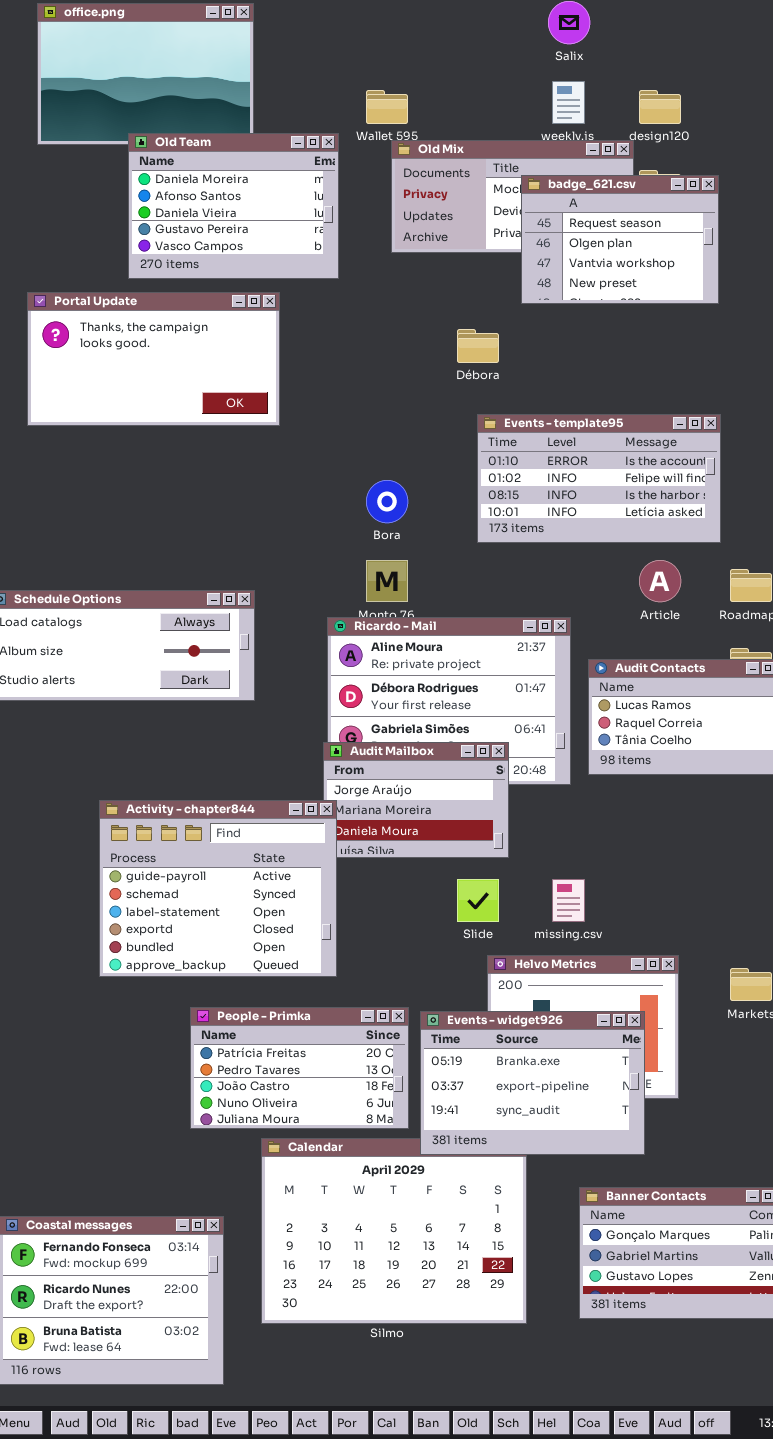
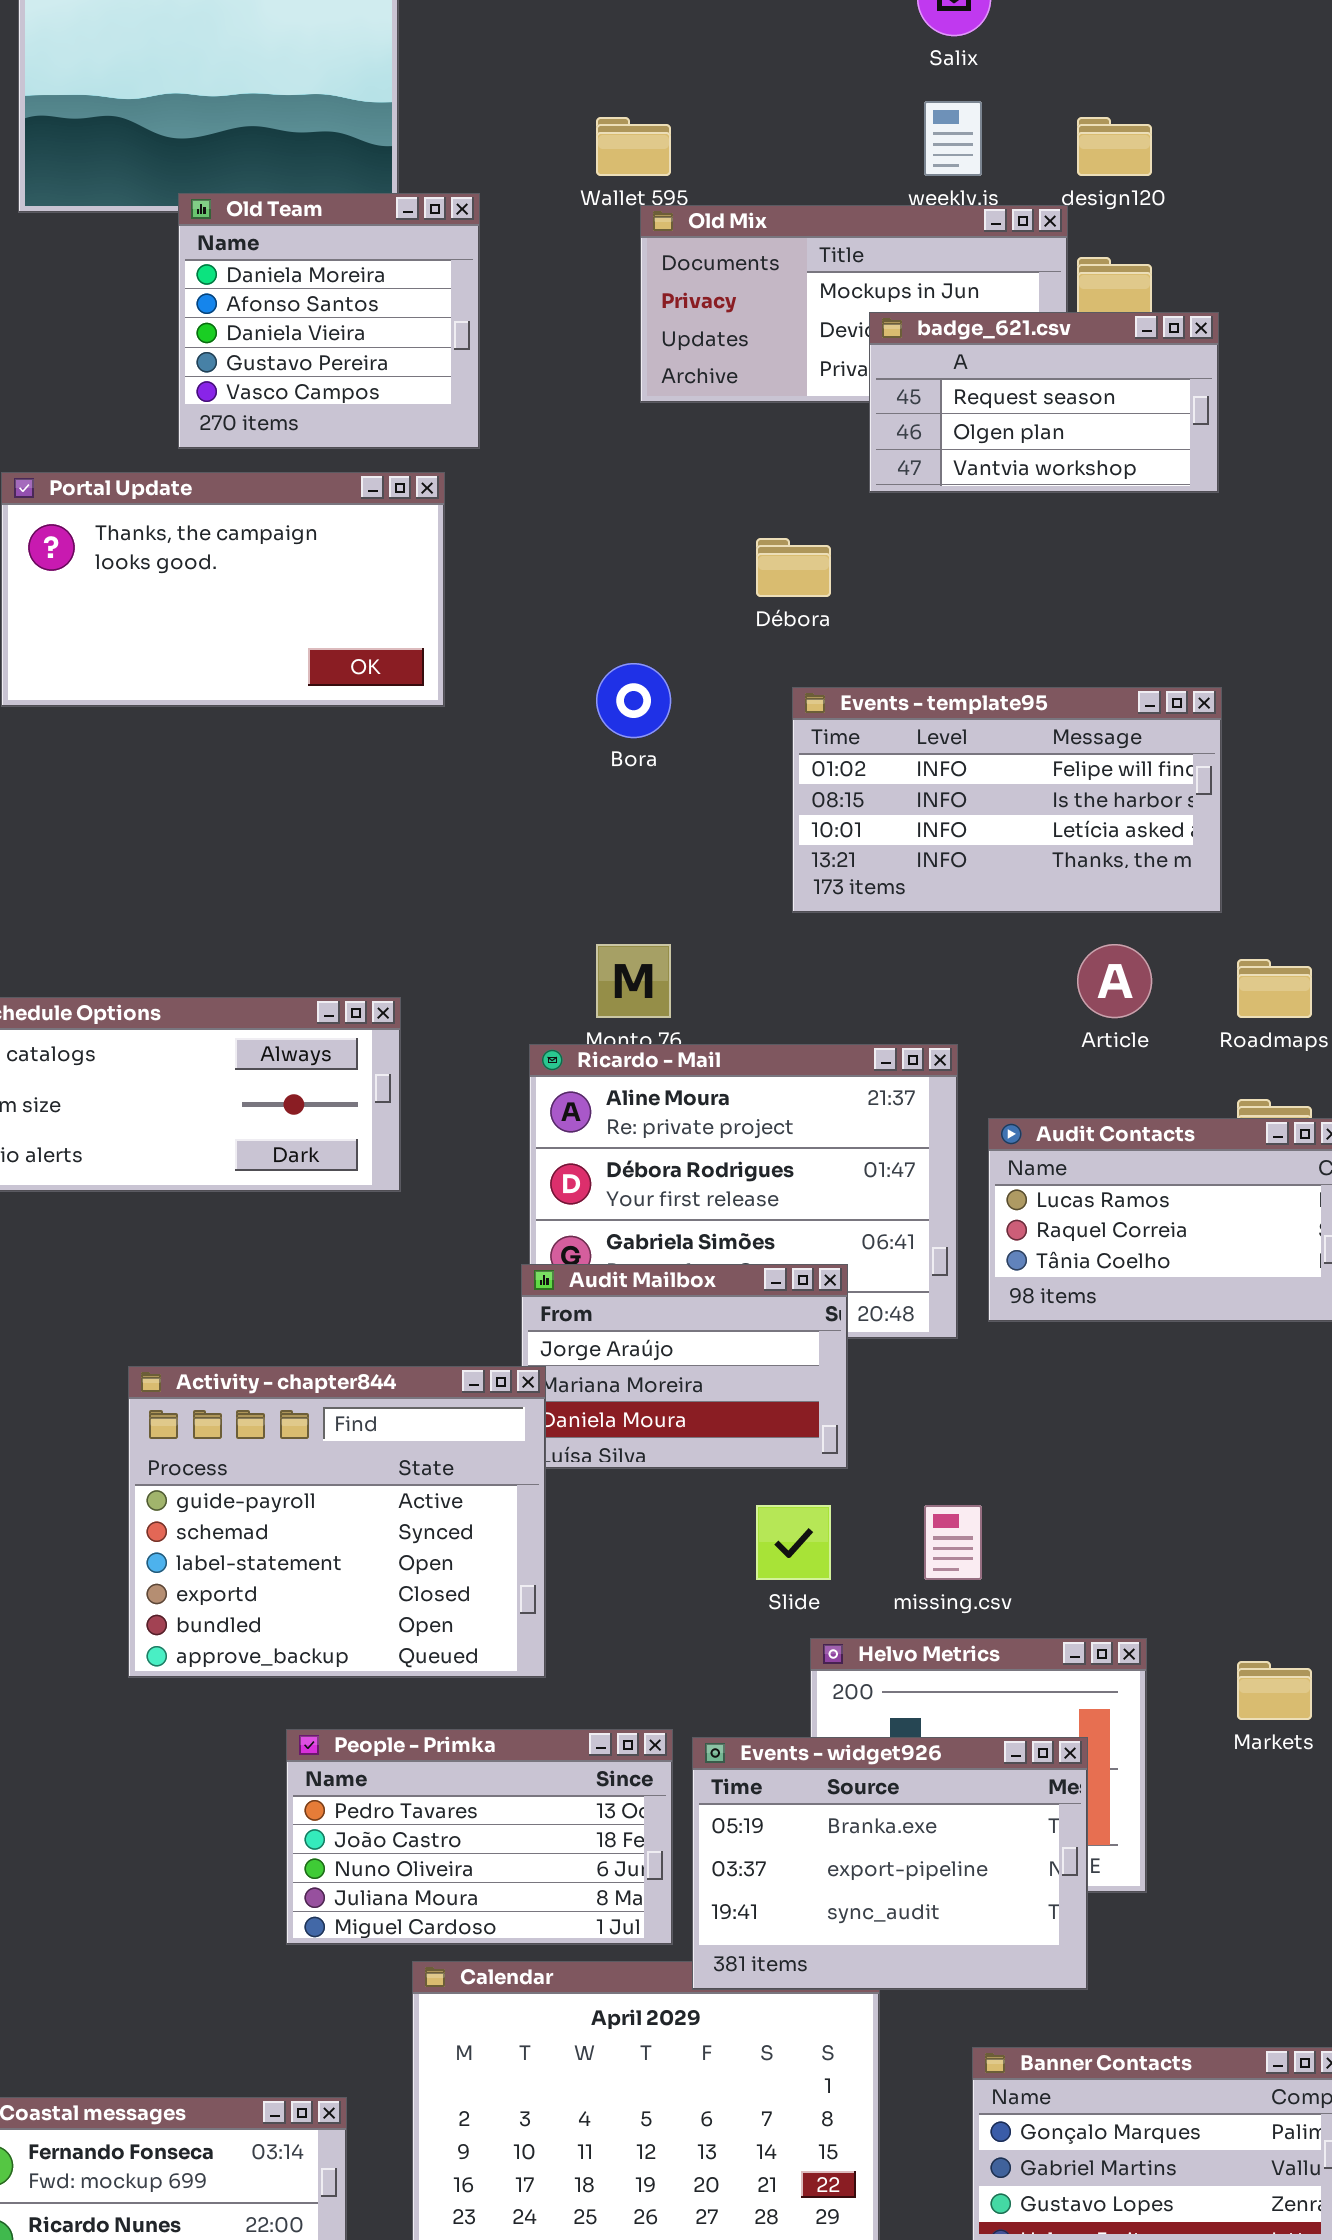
Old Team: [128,133,339,279] -> [178,193,480,449], resized
badge_621.csv: [521,175,719,304] -> [869,312,1219,493], resized
Events - template95: [477,414,721,543] -> [792,687,1222,913], scrolled down 1 row
Bora: [366,480,408,523] -> [596,663,671,738], moved
People - Primka: [190,1007,409,1129] -> [286,1729,673,1945], scrolled down 1 row

